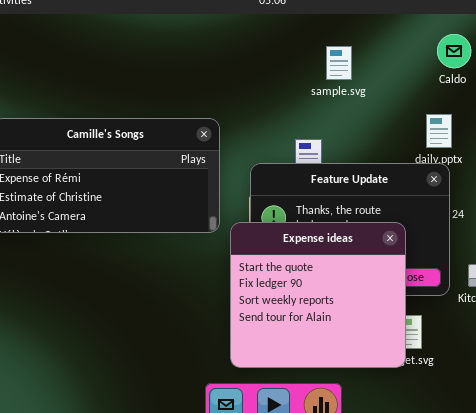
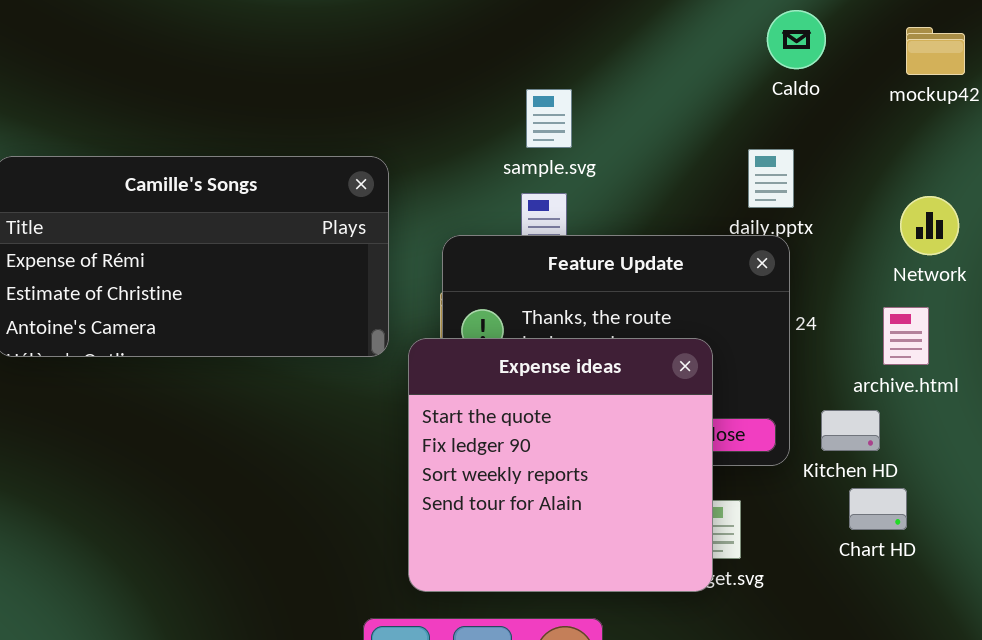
sample.svg: [326,46,352,80] -> [526,89,572,148], moved

